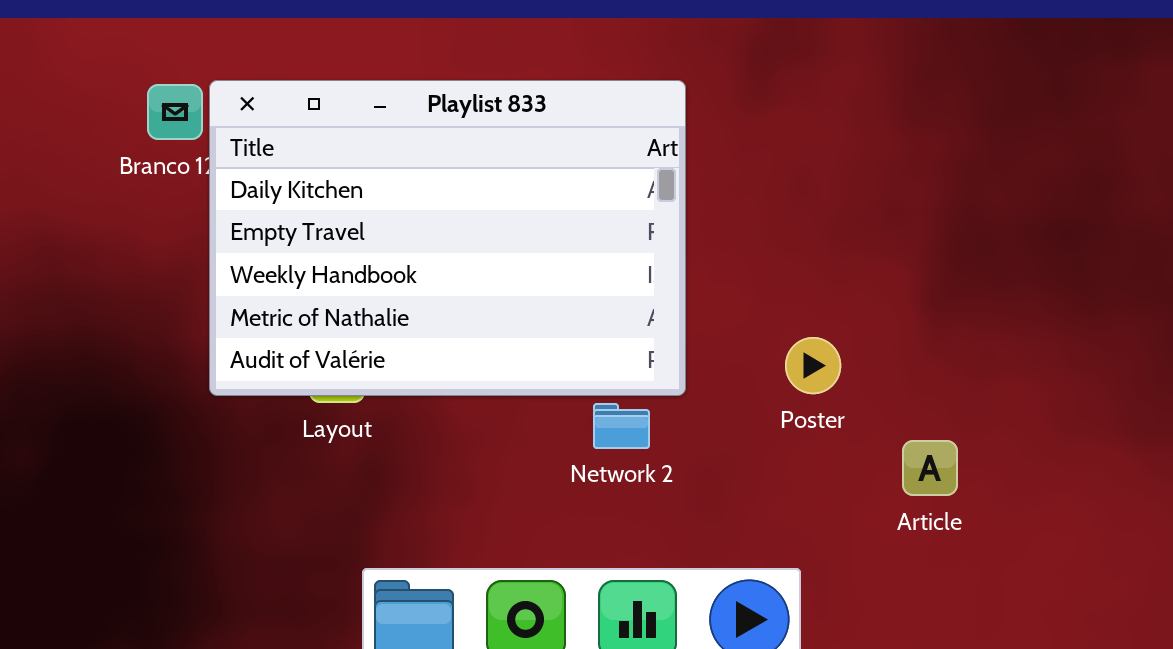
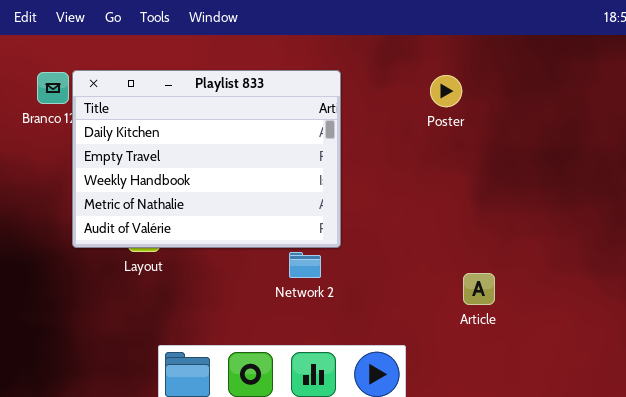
Poster: [785,337,841,394] -> [430,75,462,107], moved

